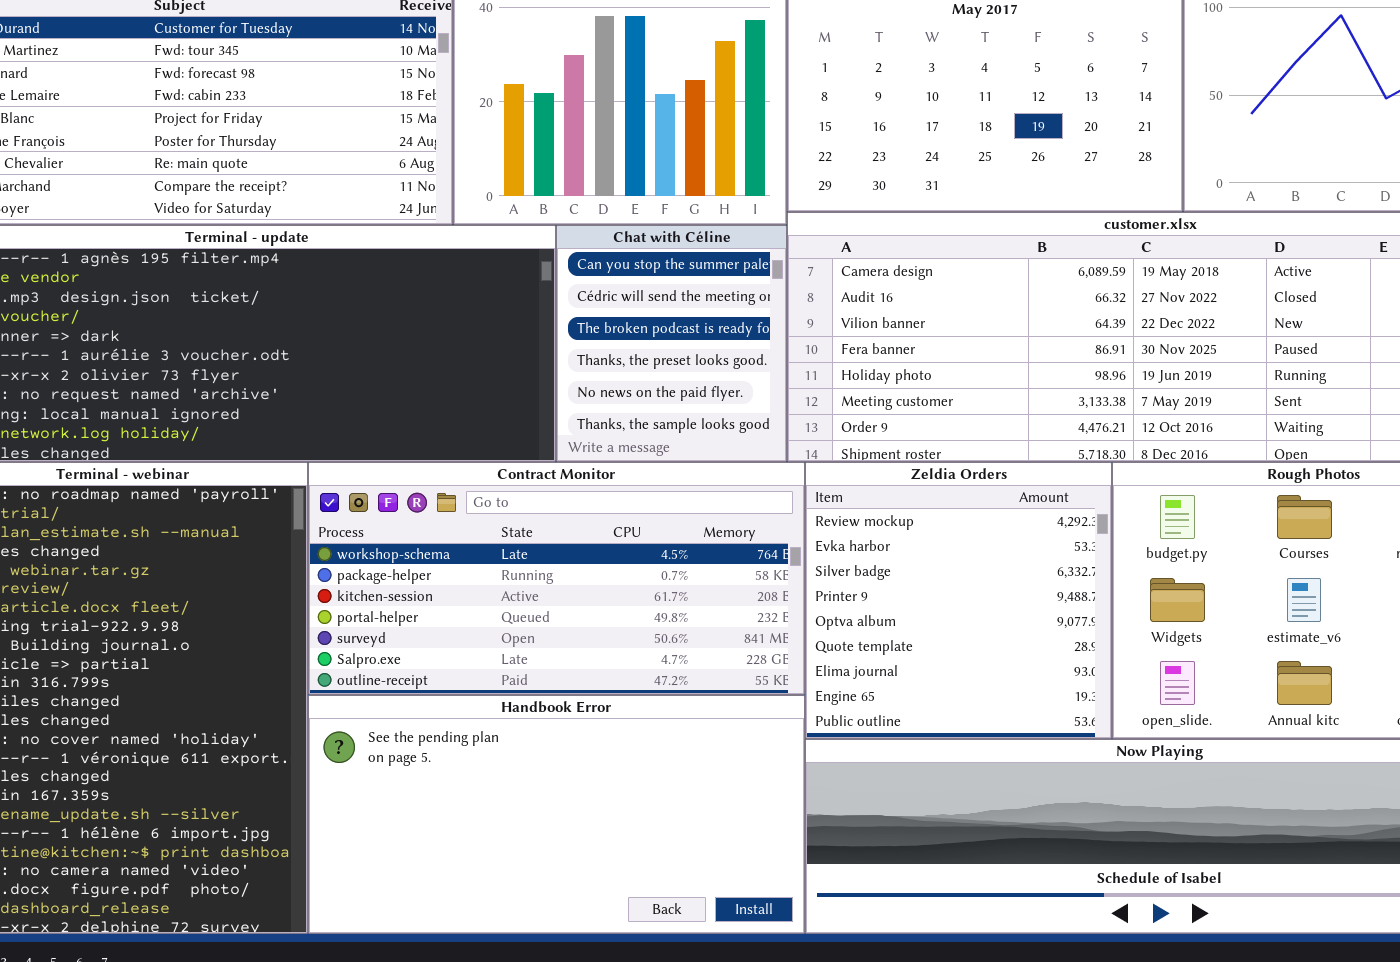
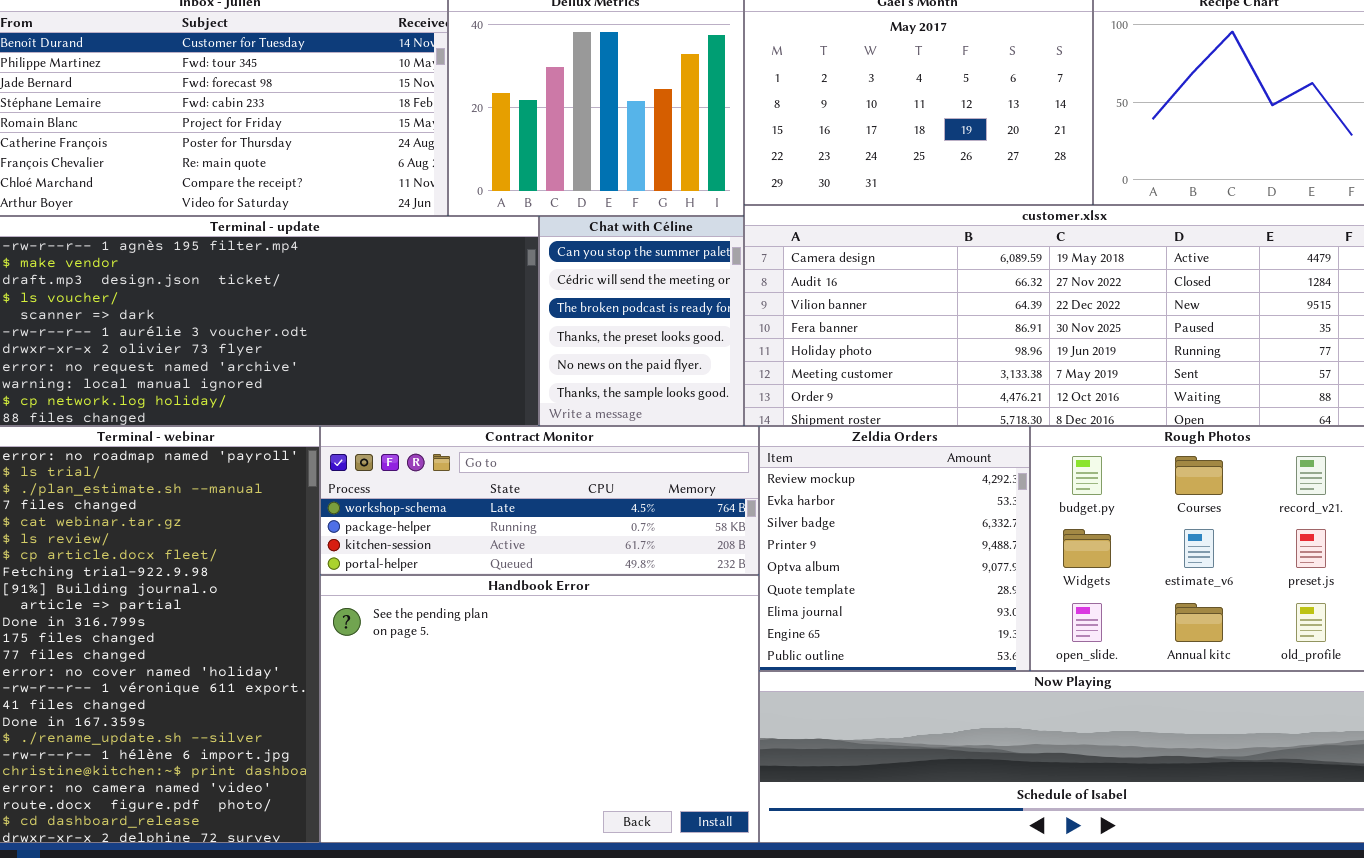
Contract Monitor: [308,462,805,695] -> [320,426,759,575], resized
Handbook Error: [308,695,805,934] -> [320,575,759,843], resized

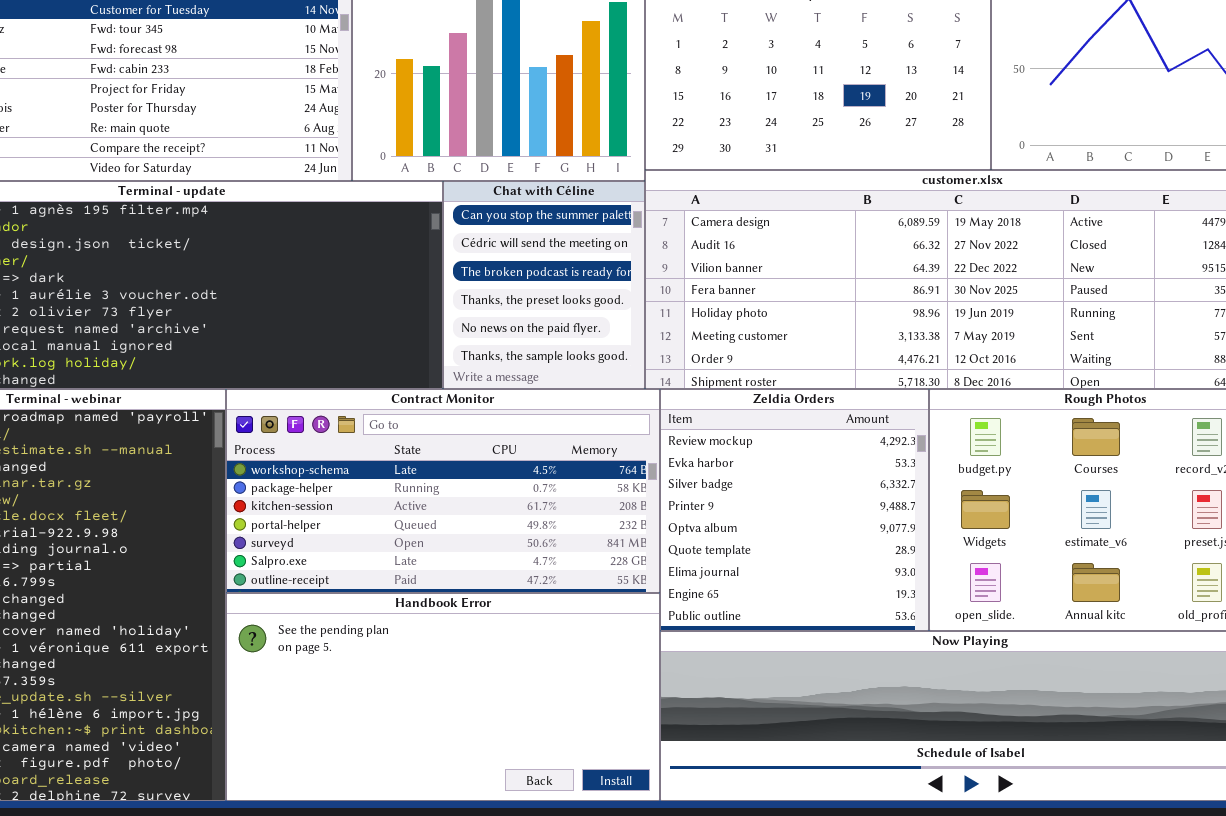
Contract Monitor: [320,426,759,575] -> [226,389,660,593], resized
Handbook Error: [320,575,759,843] -> [226,593,660,801], resized

